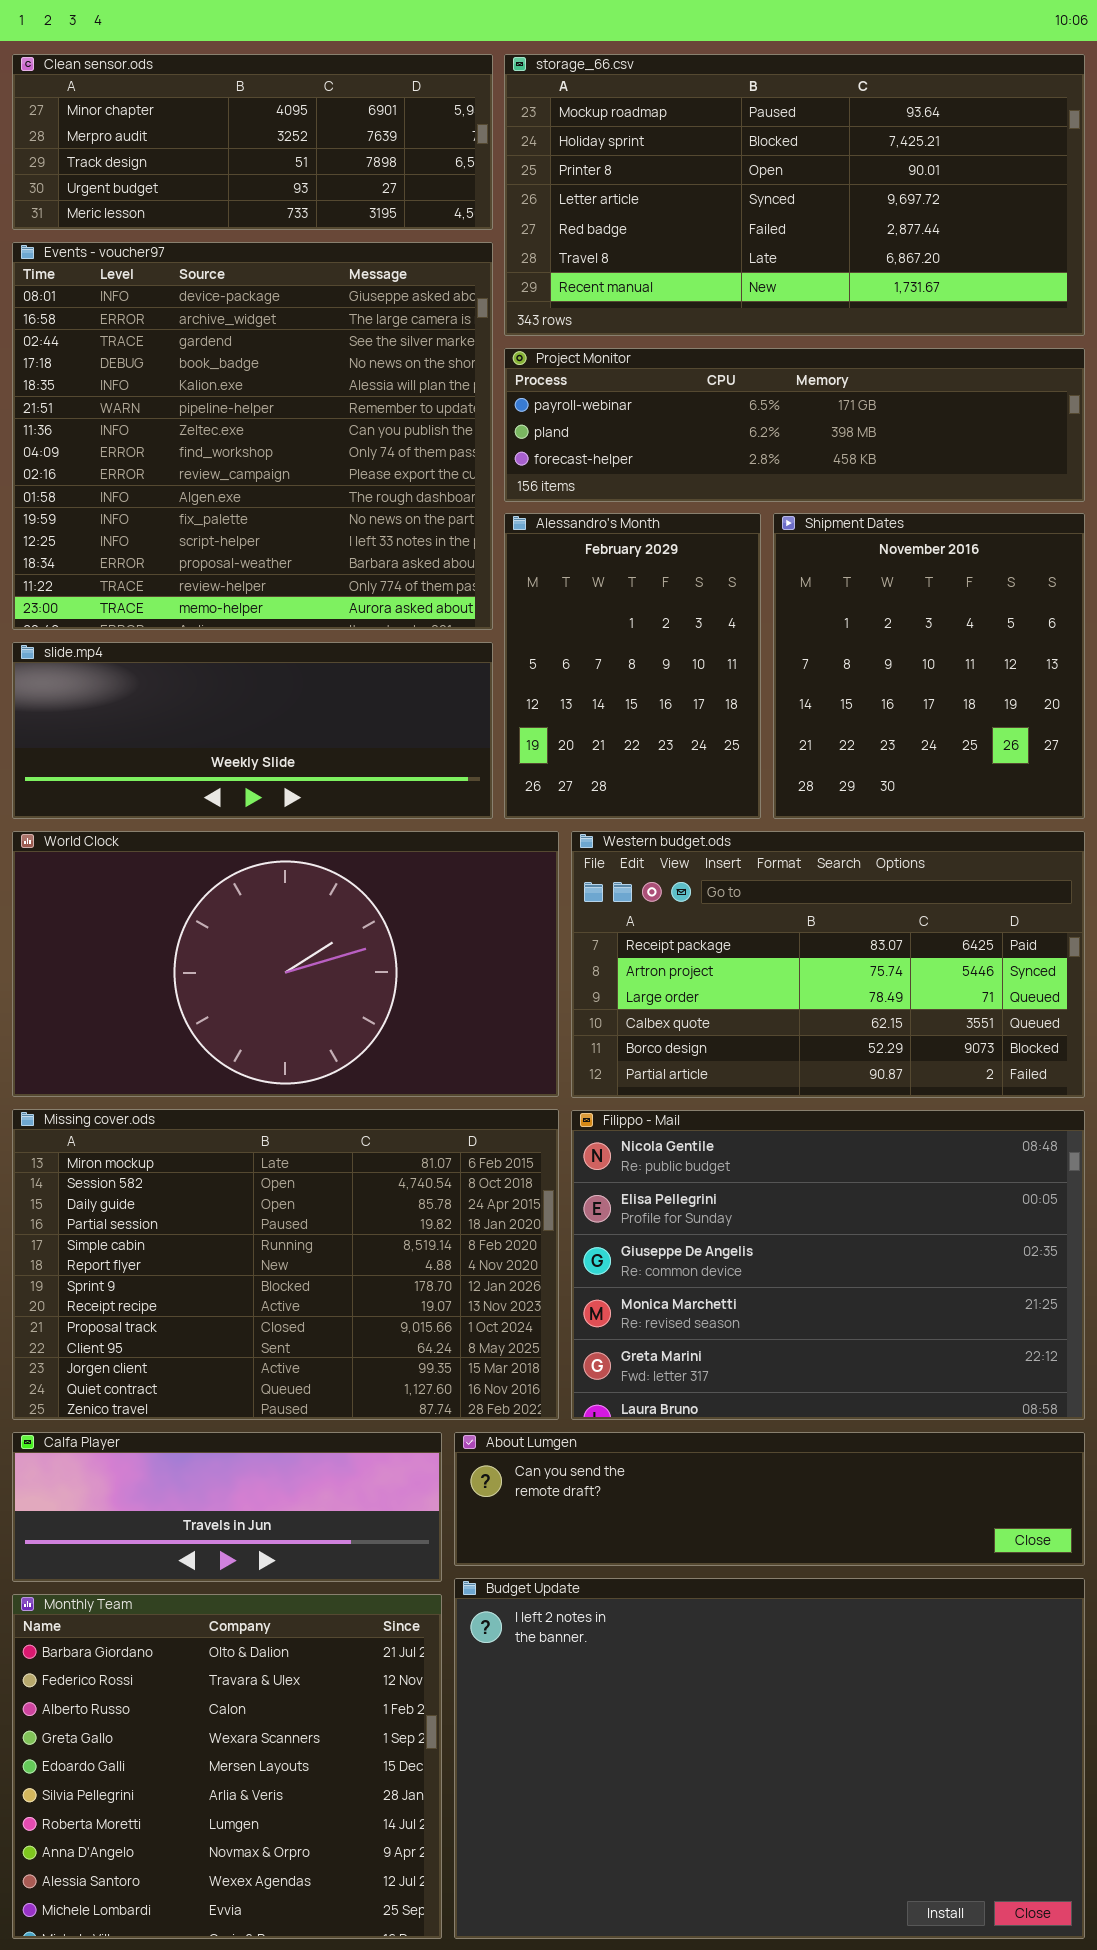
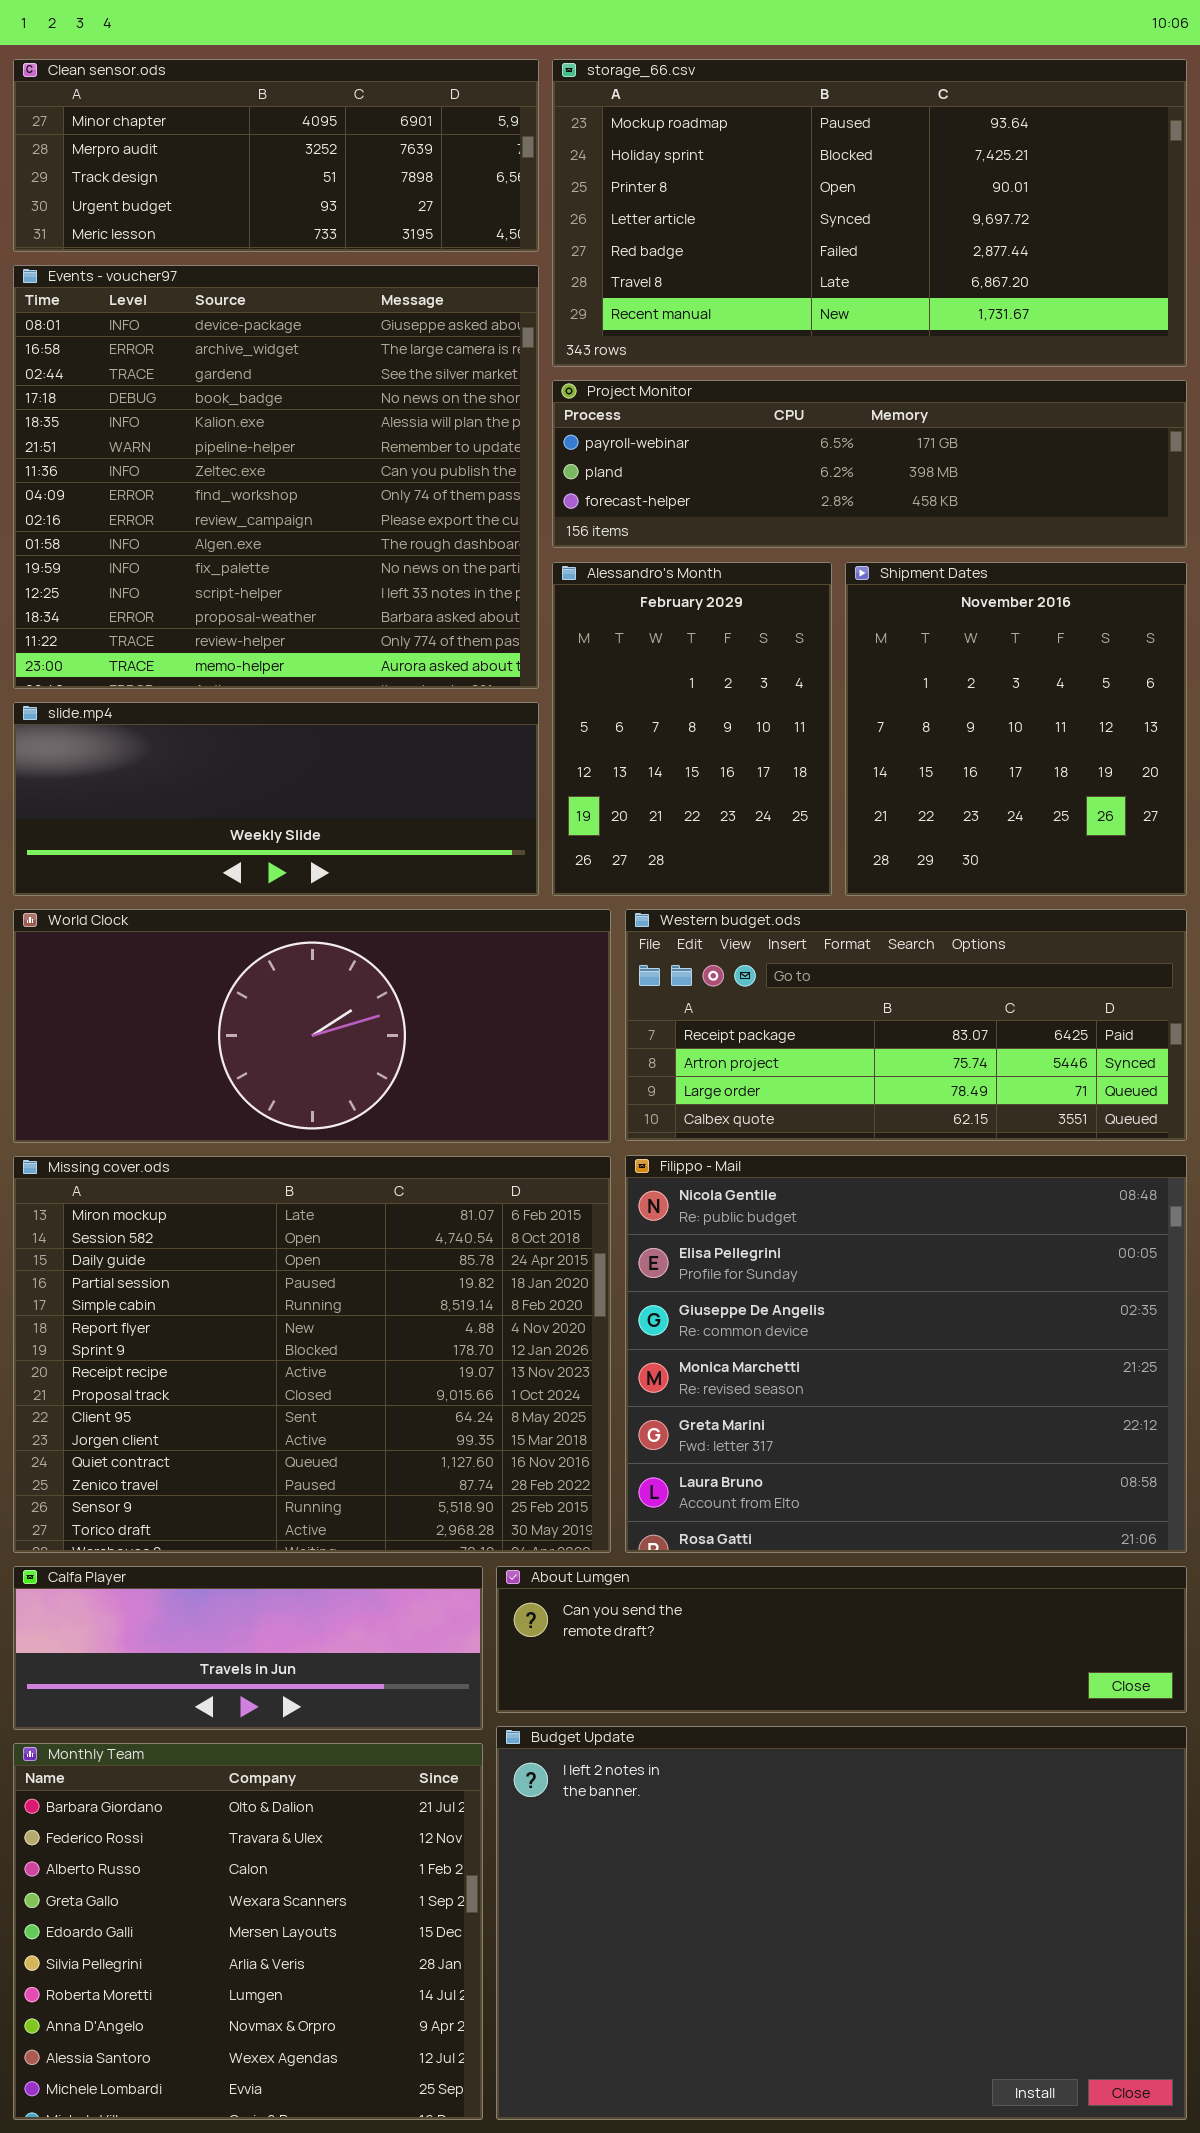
World Clock: [12,831,559,1097] -> [13,909,611,1143], resized
Western budget.ods: [571,831,1085,1098] -> [625,909,1187,1141], resized
Missing cover.ods: [12,1109,559,1420] -> [13,1156,611,1553], resized
Filippo - Mail: [571,1110,1085,1420] -> [625,1155,1187,1553], resized

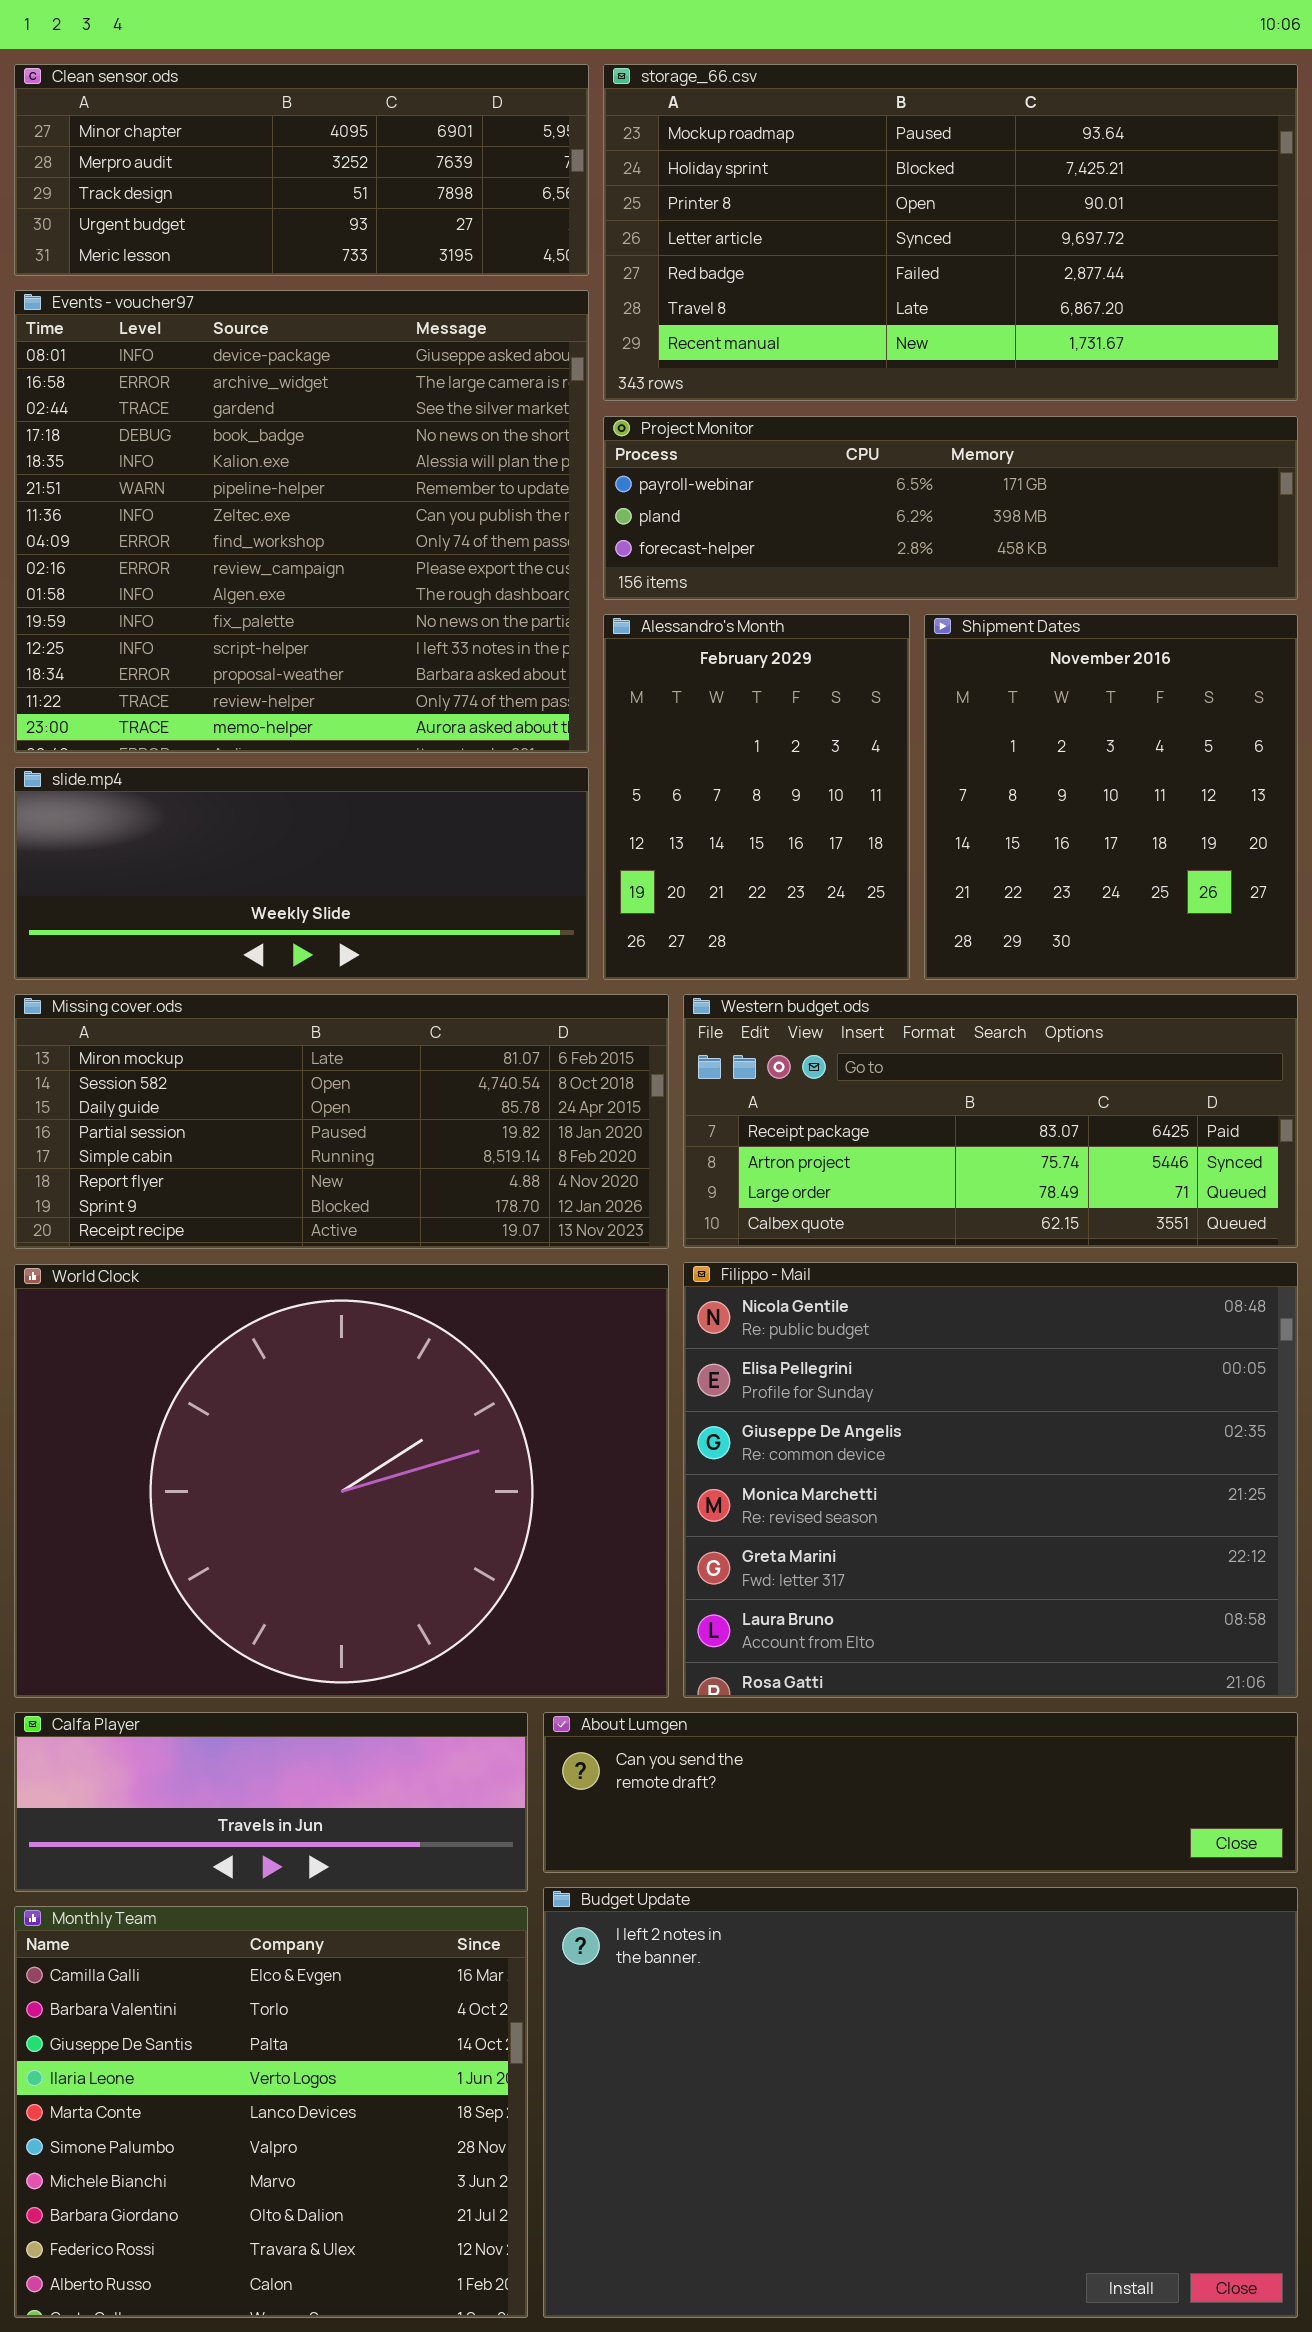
World Clock: [13,909,611,1143] -> [14,1264,669,1698], moved, resized
Missing cover.ods: [13,1156,611,1553] -> [14,994,669,1249], moved, resized
Monthly Team: [13,1743,483,2120] -> [14,1906,528,2318], scrolled up 7 rows

